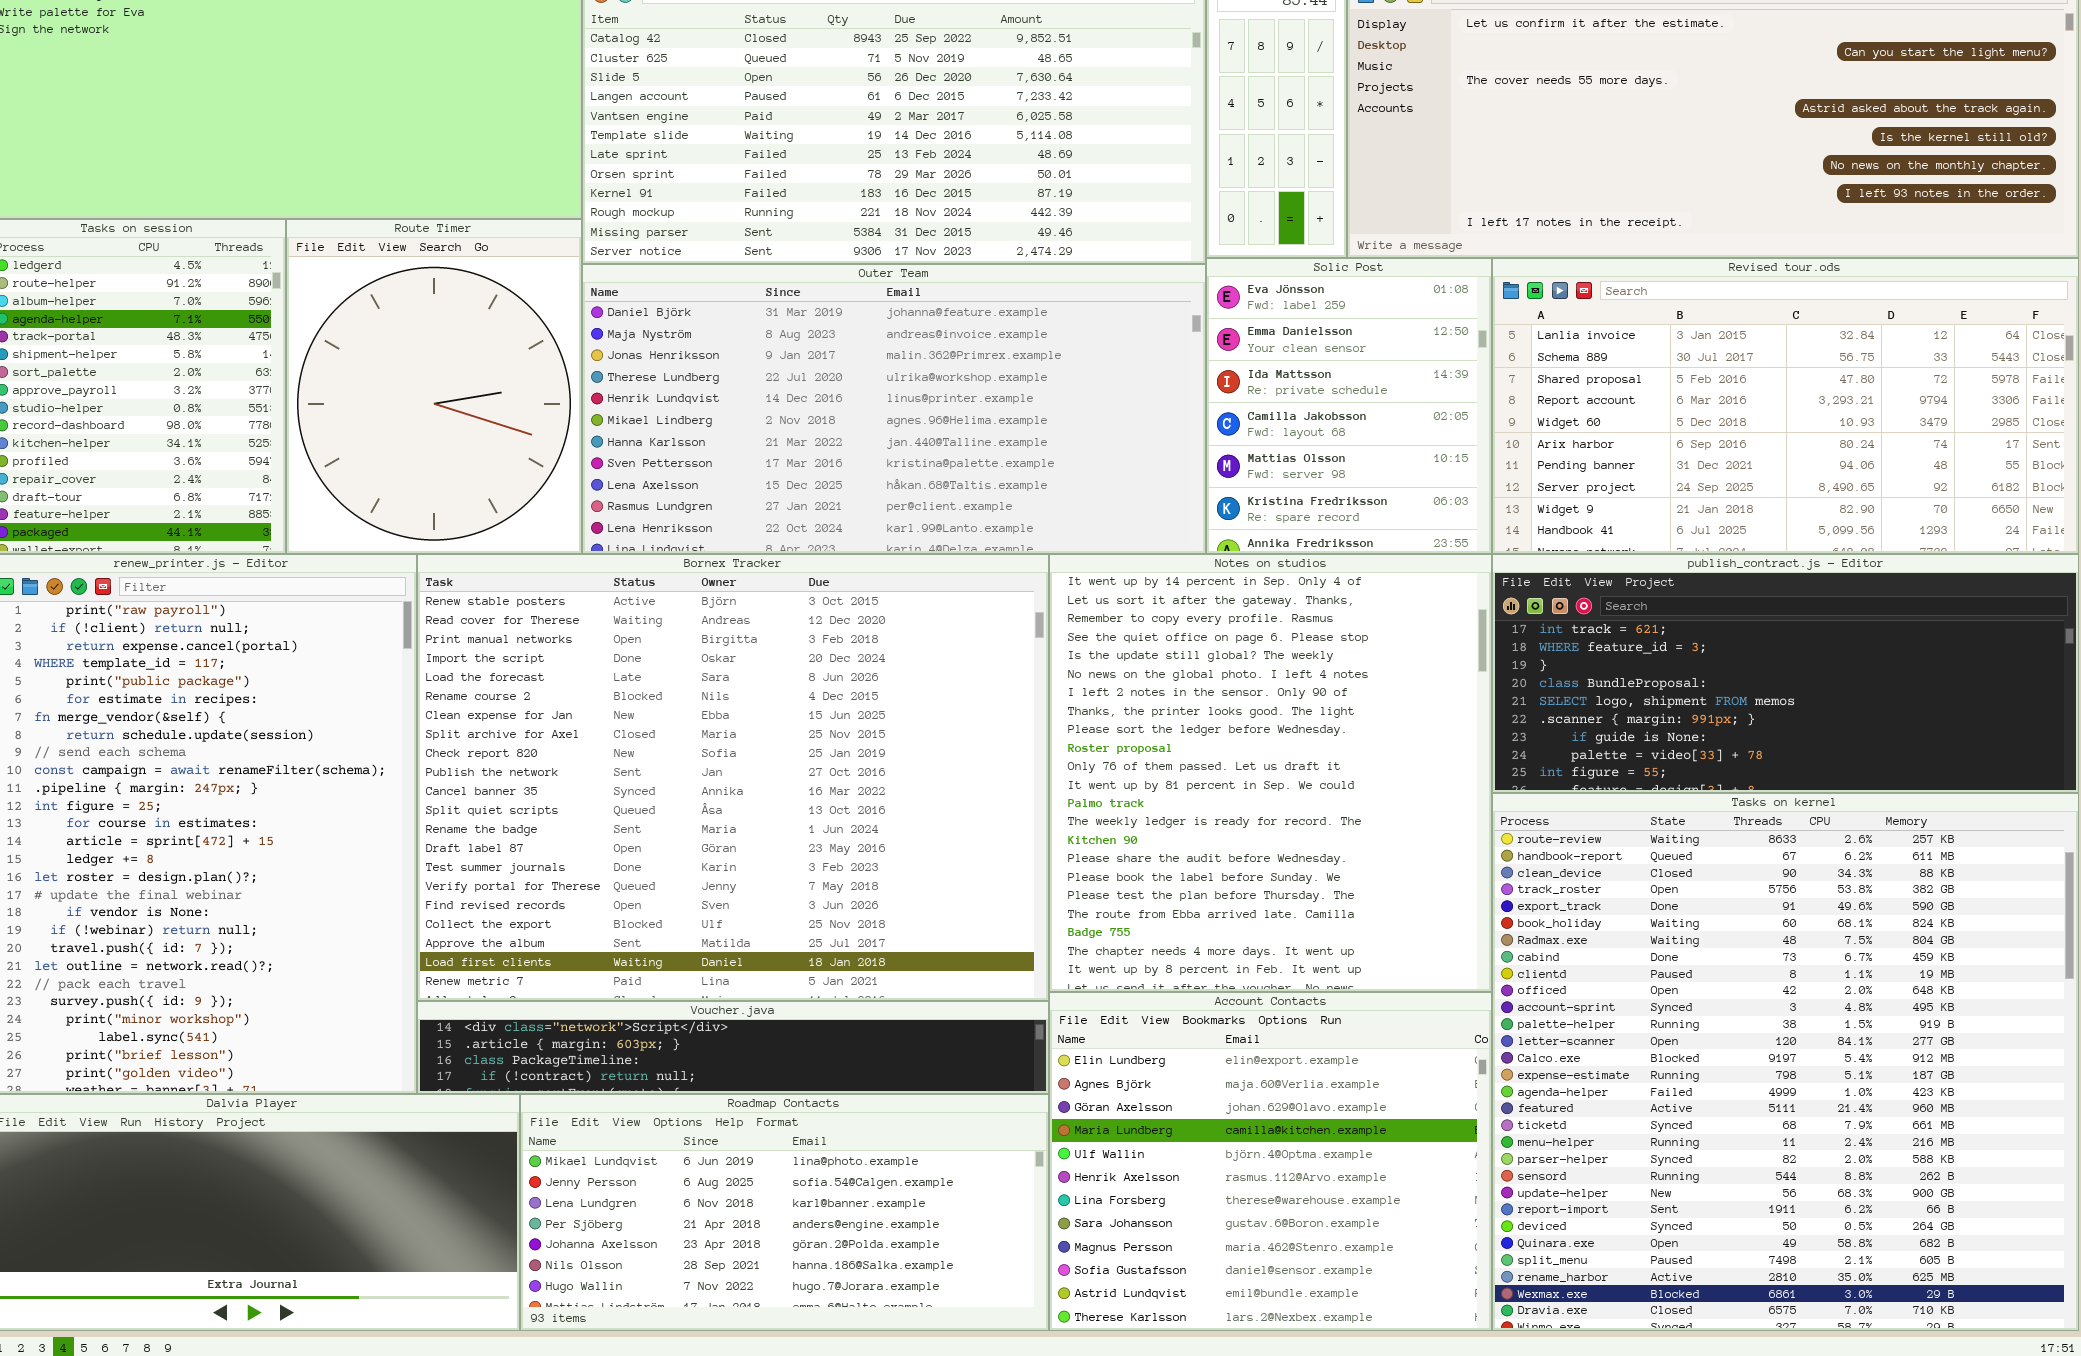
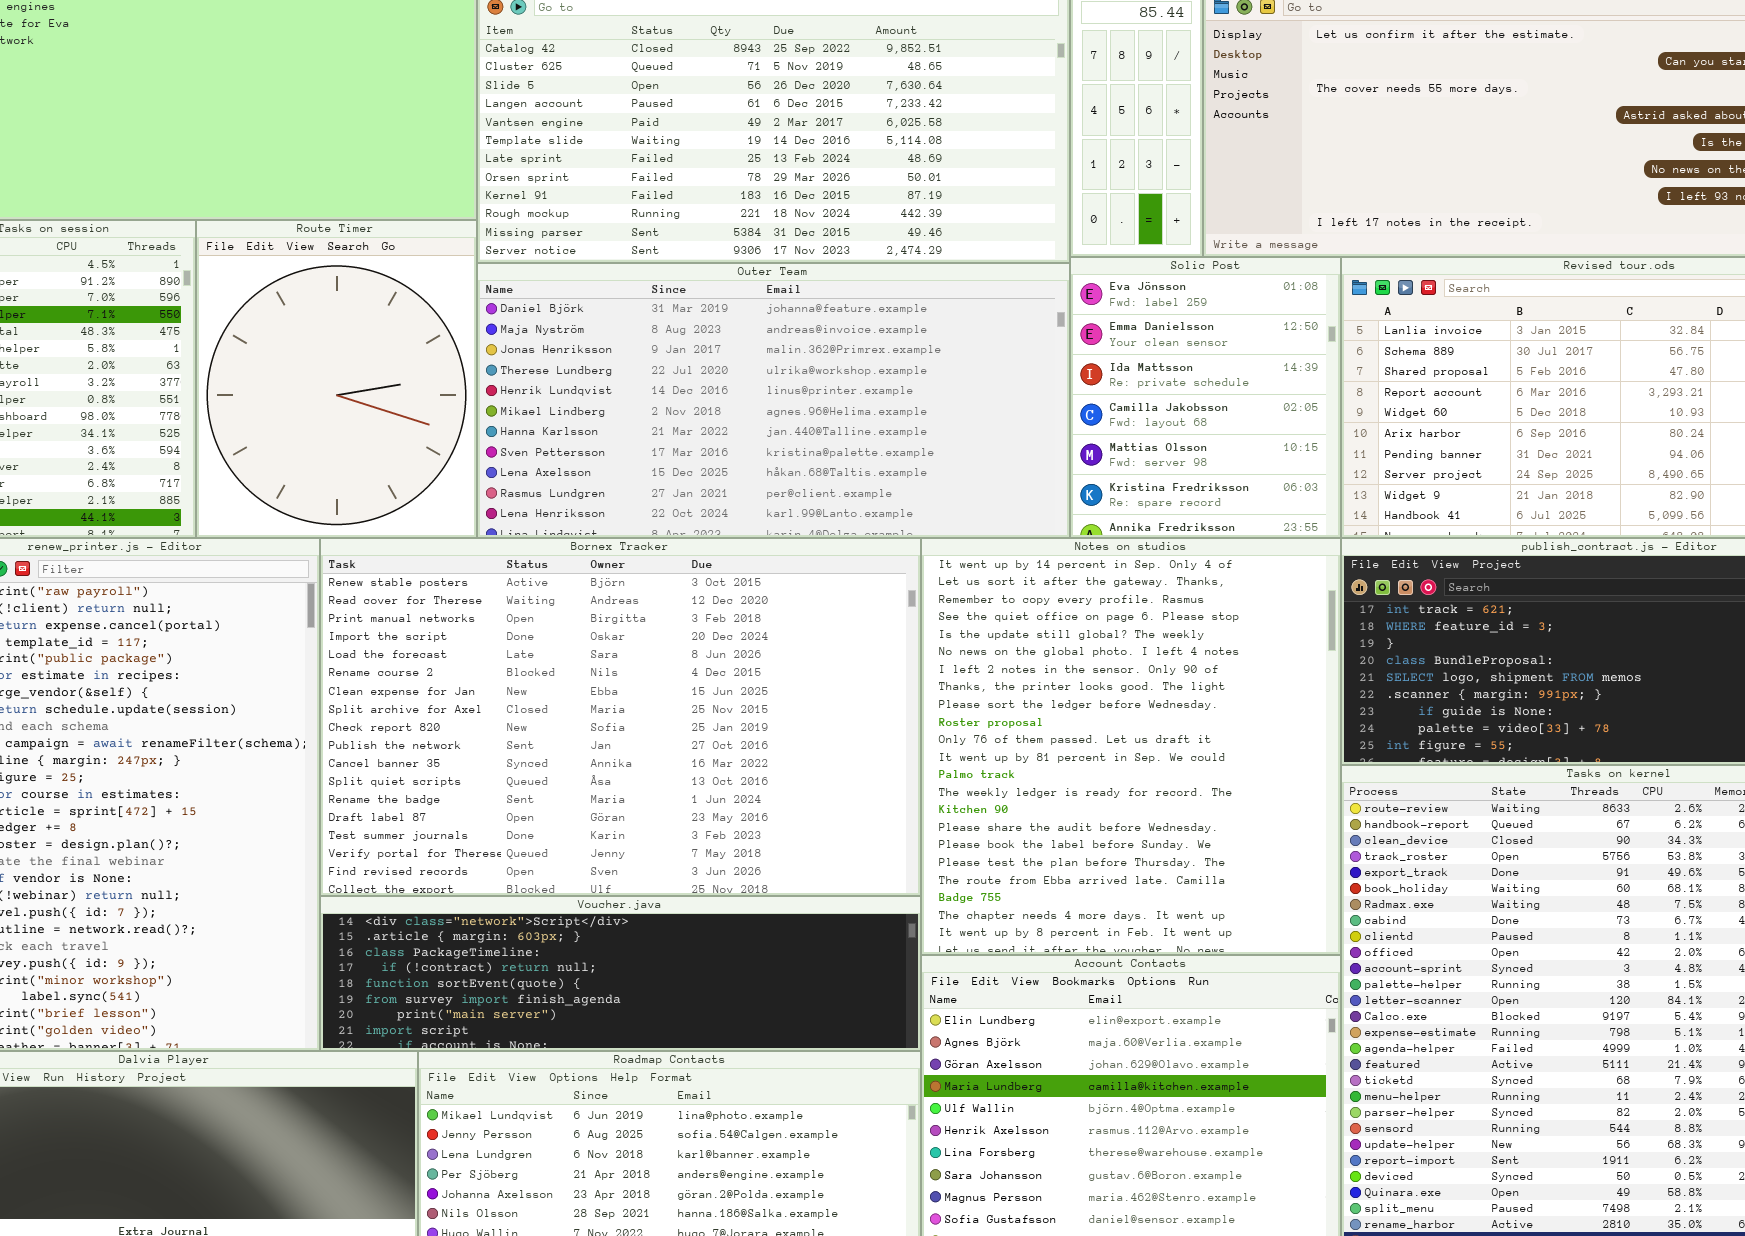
Bornex Tracker: [417,554,1049,1001] -> [320,538,921,896], resized
Voucher.java: [417,1001,1049,1094] -> [320,896,921,1051], resized

